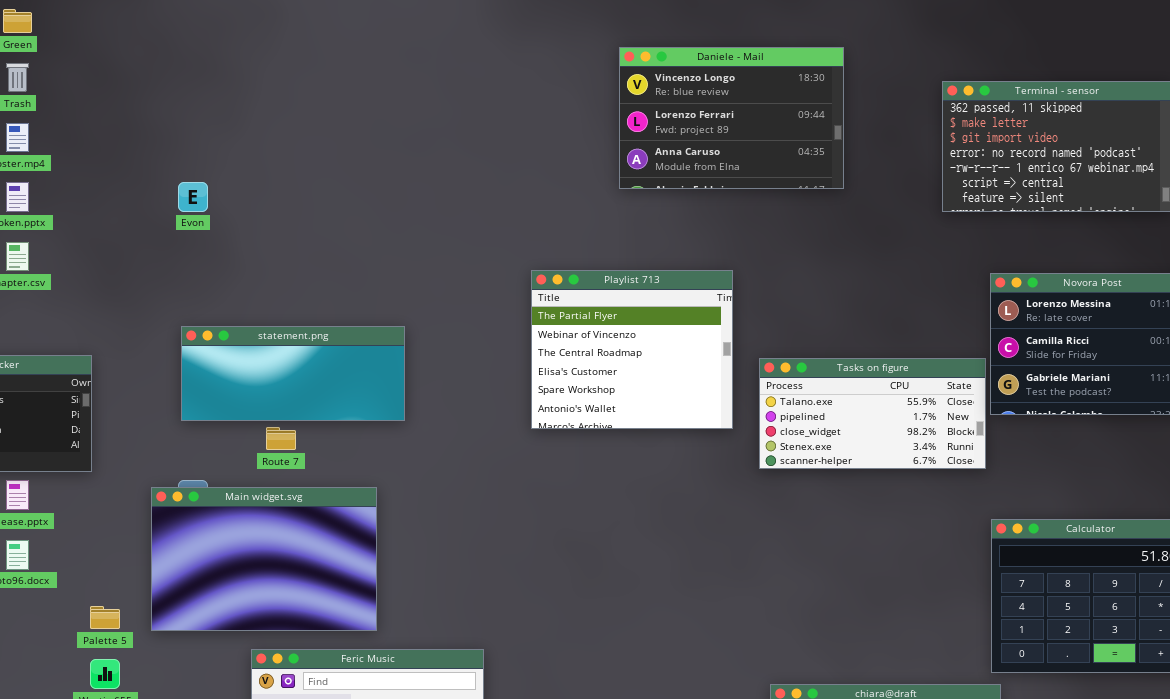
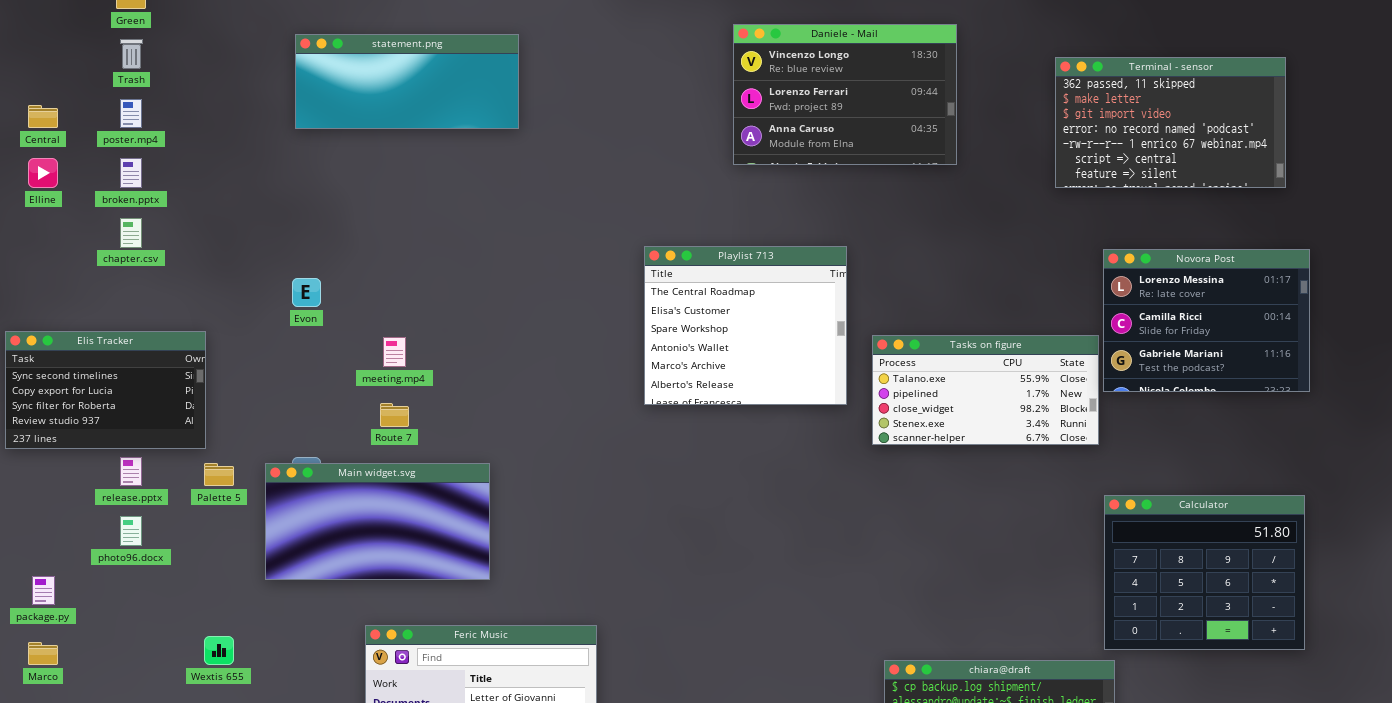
Evon: [178,182,208,212] -> [292,278,321,307], moved
Playlist 713: [531,270,733,429] -> [644,246,847,405], scrolled down 2 rows
statement.png: [181,326,405,421] -> [295,34,519,129], moved
Main widget.svg: [151,487,377,631] -> [265,463,490,580], resized
Palette 5: [90,606,120,629] -> [204,463,234,486], moved

